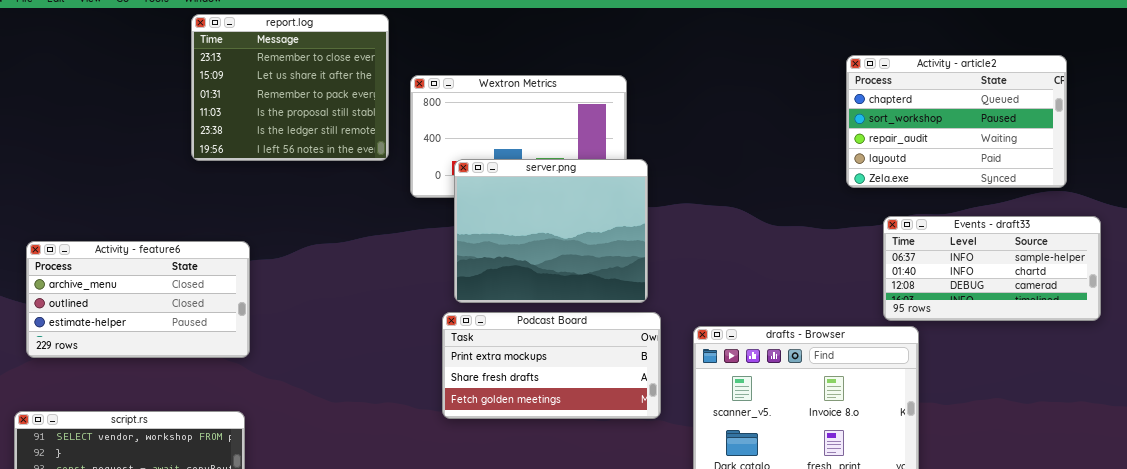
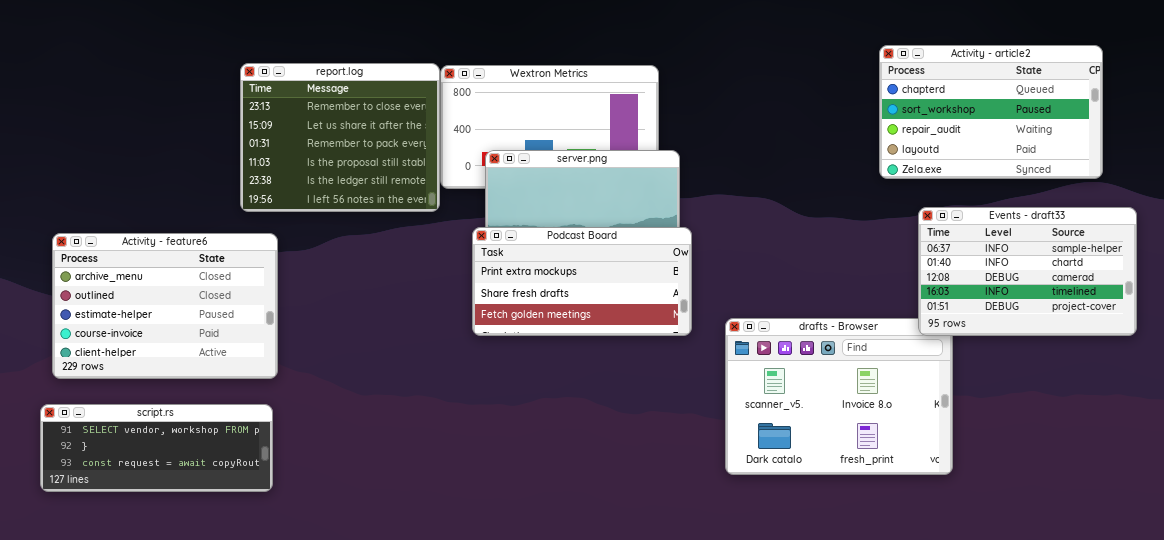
report.log: [191,14,389,161] -> [240,63,440,212], moved
Events - draft33: [883,216,1101,321] -> [918,207,1137,336], resized
Activity - feature6: [26,241,250,358] -> [52,233,278,379], resized
Podcast Board: [442,312,661,419] -> [472,227,692,336], moved

